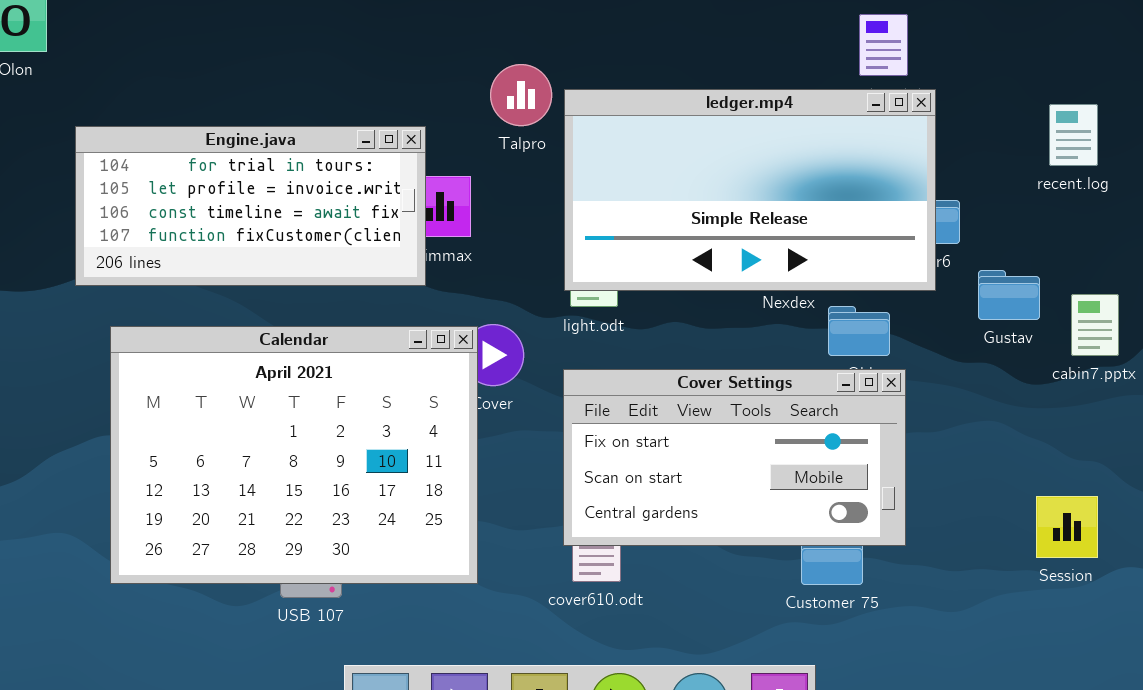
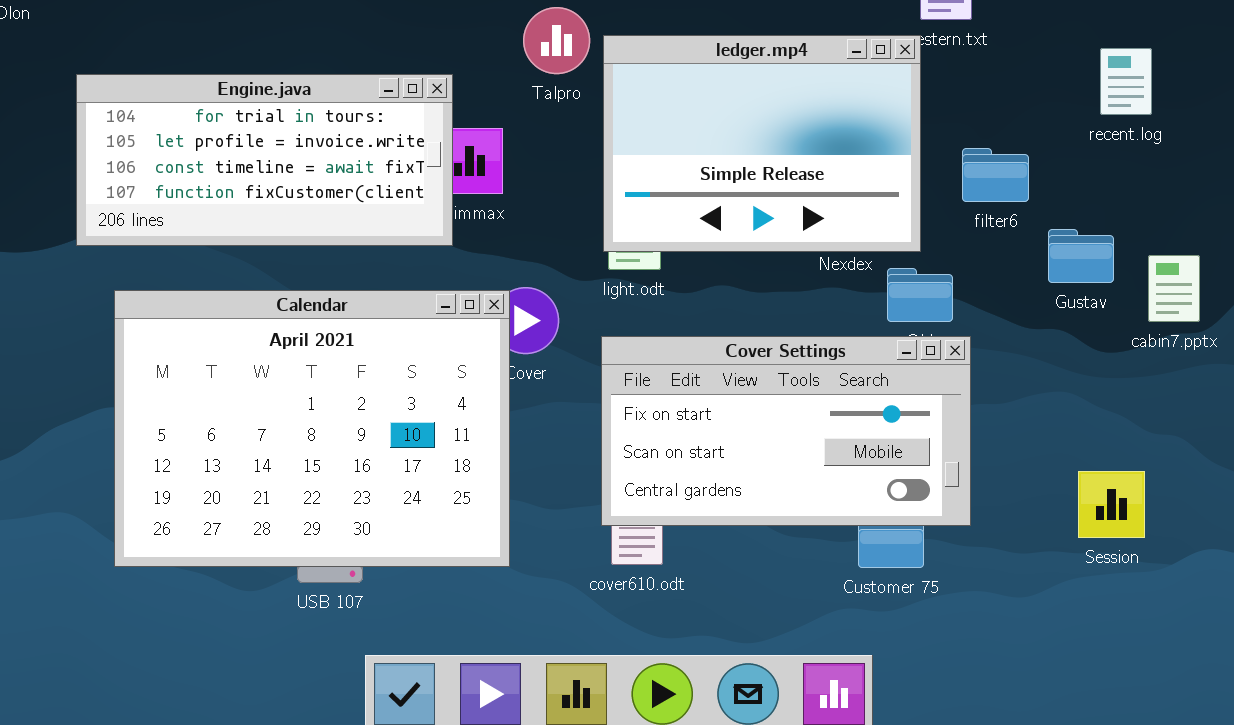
ledger.mp4: [564,89,936,291] -> [603,35,921,252], resized
recent.log: [1049,104,1098,166] -> [1100,48,1152,115], moved
Session: [1036,496,1098,558] -> [1078,471,1145,538], moved

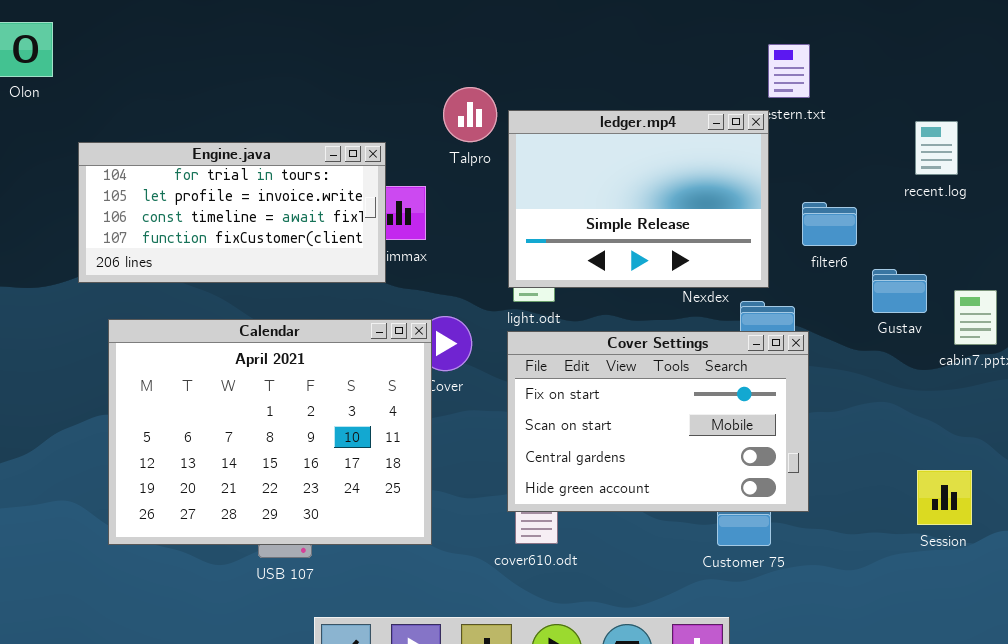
Cover Settings: [601,336,971,526] -> [507,331,809,512], resized
Session: [1078,471,1145,538] -> [917,470,972,525], moved

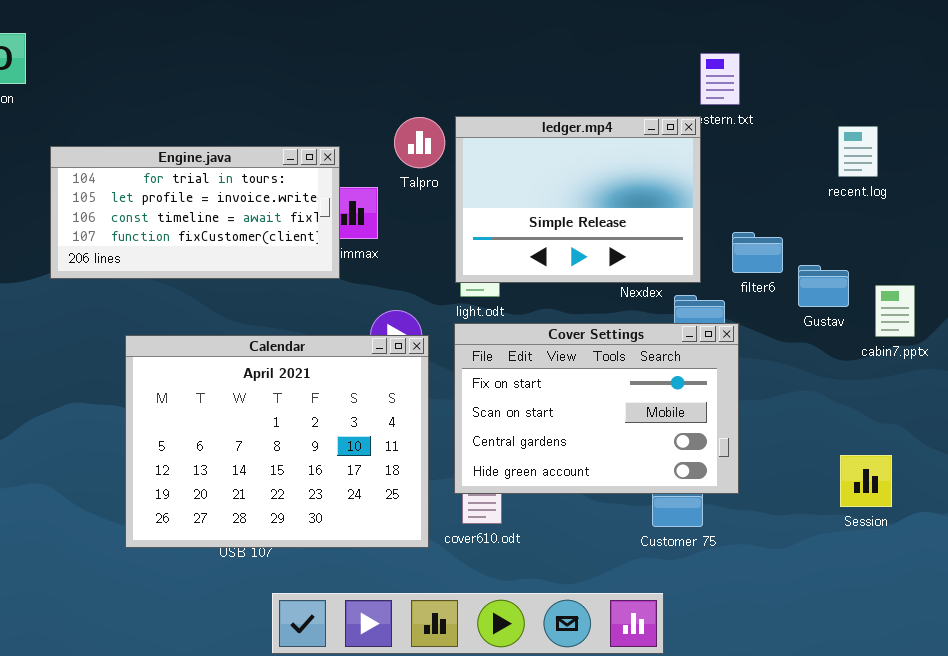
Talpro: [443,87,497,142] -> [394,117,445,168], moved
filter6: [802,202,857,246] -> [732,232,783,273], moved
Calendar: [108,319,432,545] -> [125,335,429,548], moved

